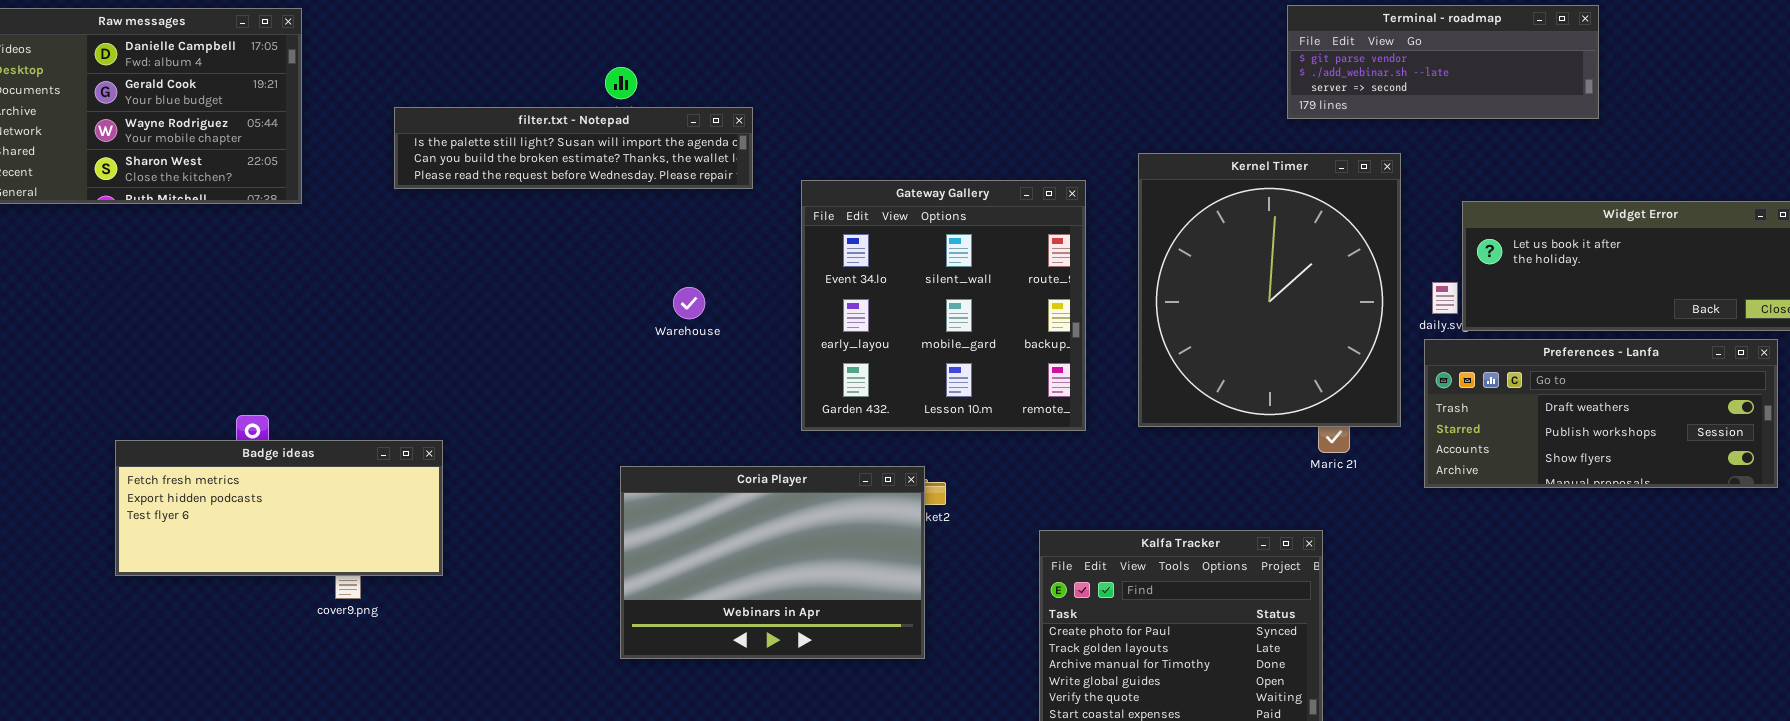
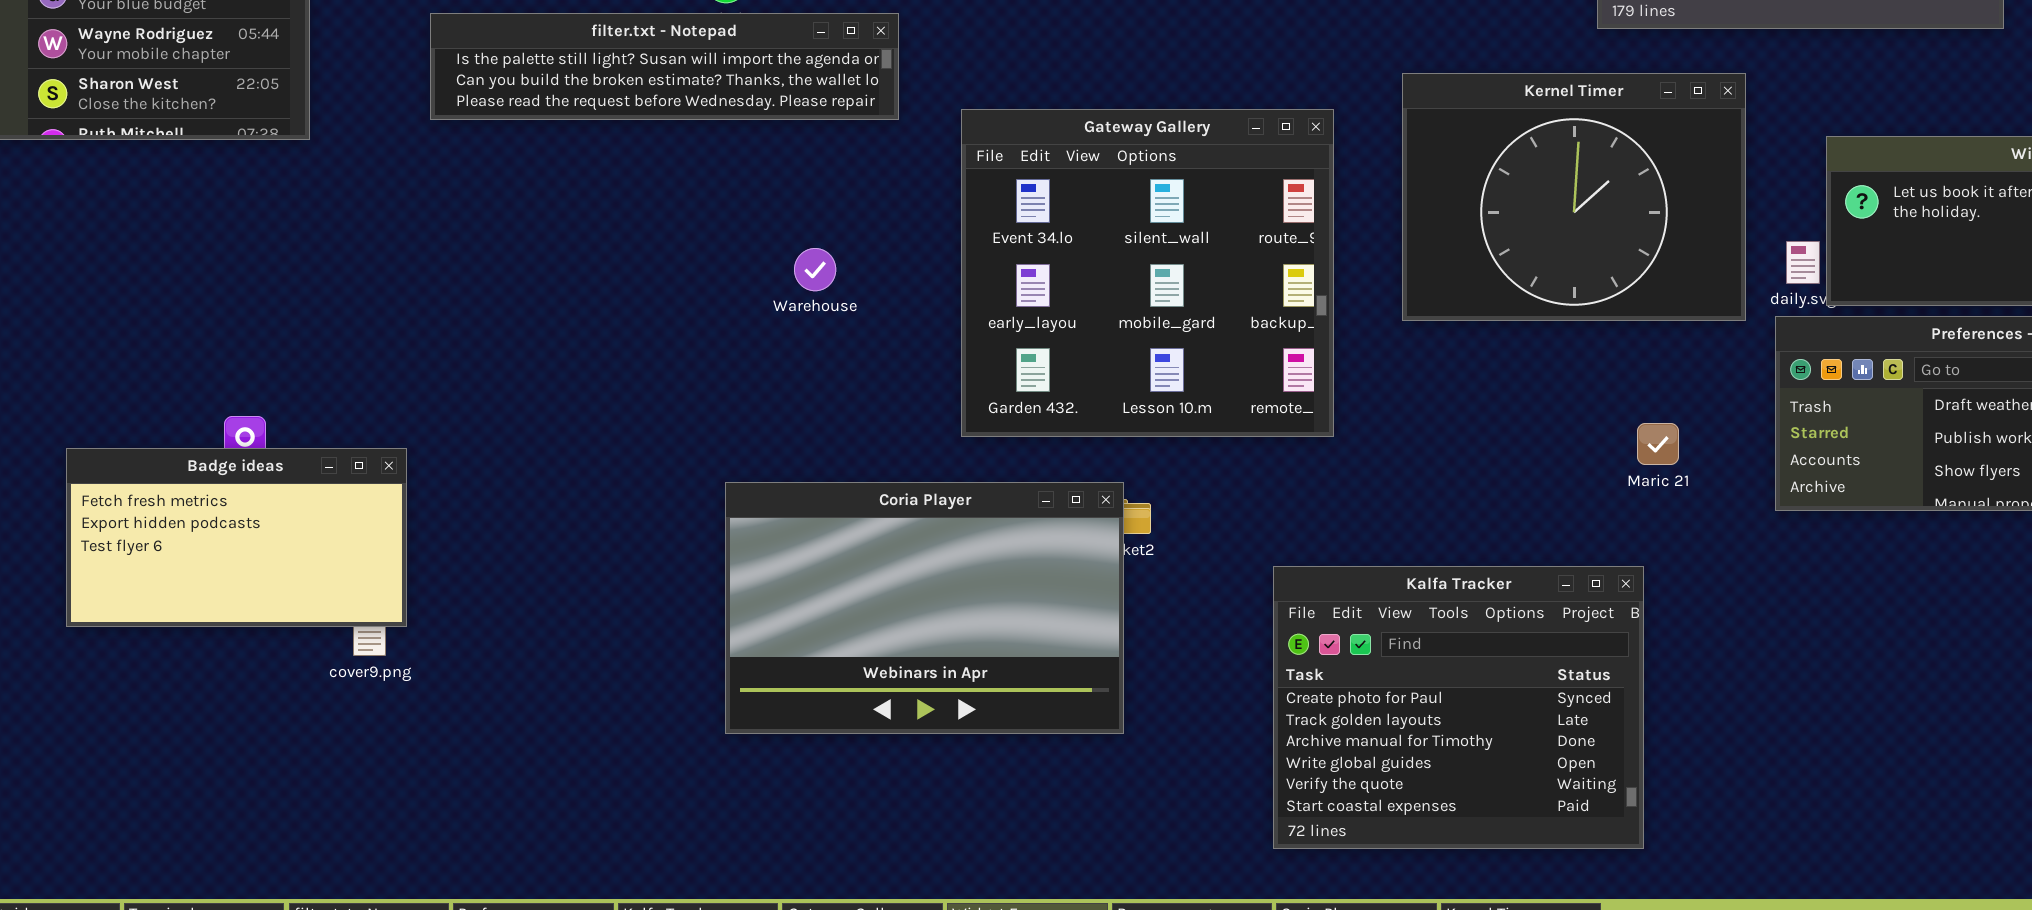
Kernel Timer: [1138,153,1401,427] -> [1402,73,1746,321], resized
Badge ideas: [115,440,443,576] -> [66,448,407,627], resized

